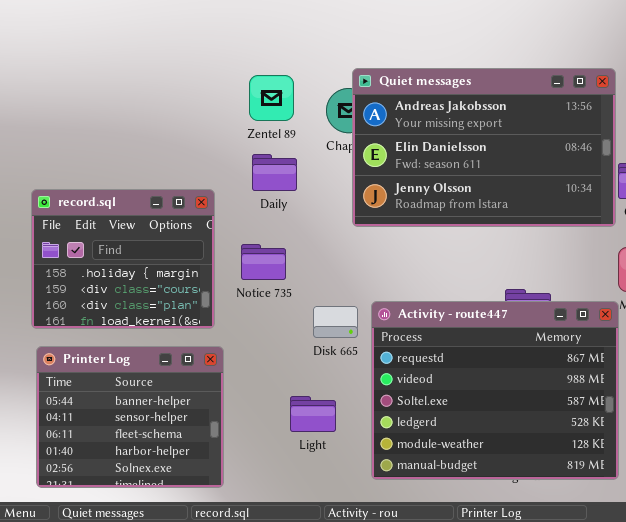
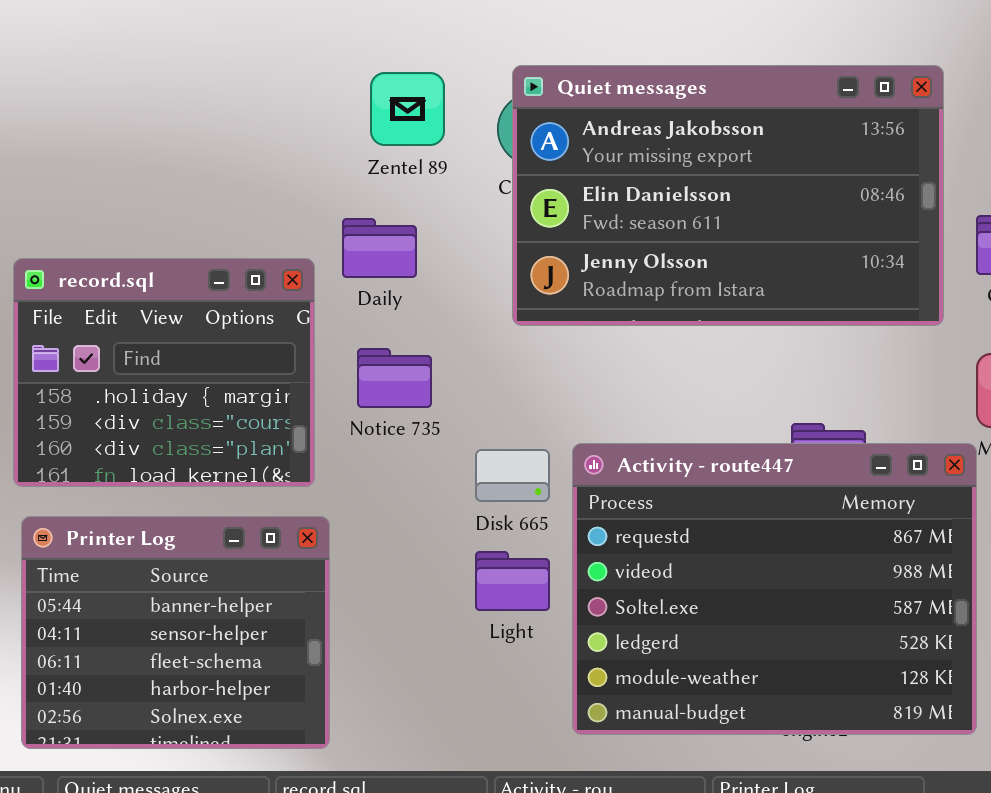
Quiet messages: [352,68,616,227] -> [512,65,944,326], moved
Daily: [252,154,297,191] -> [342,218,417,278], moved
Light: [290,396,336,432] -> [475,551,550,611], moved

